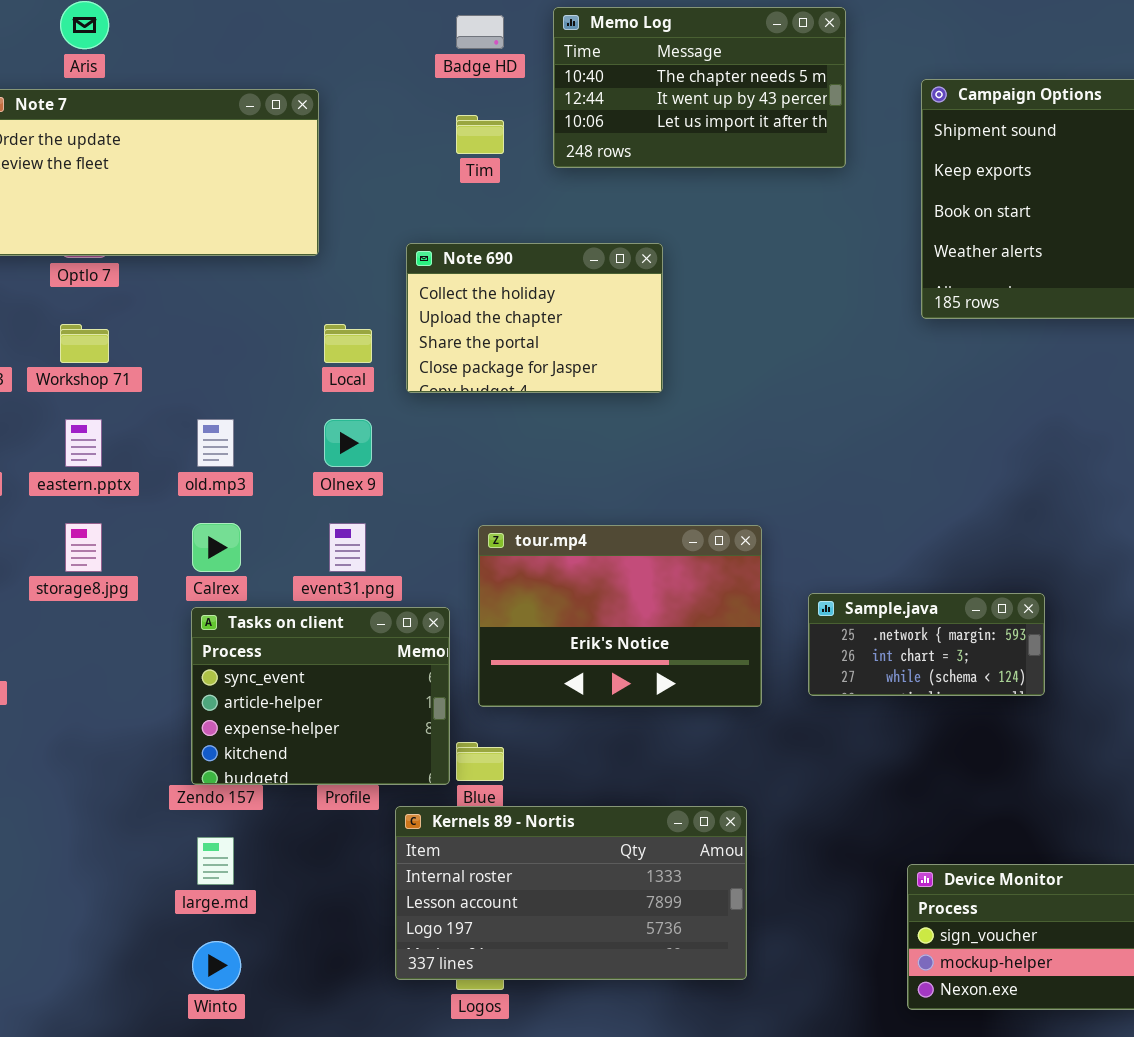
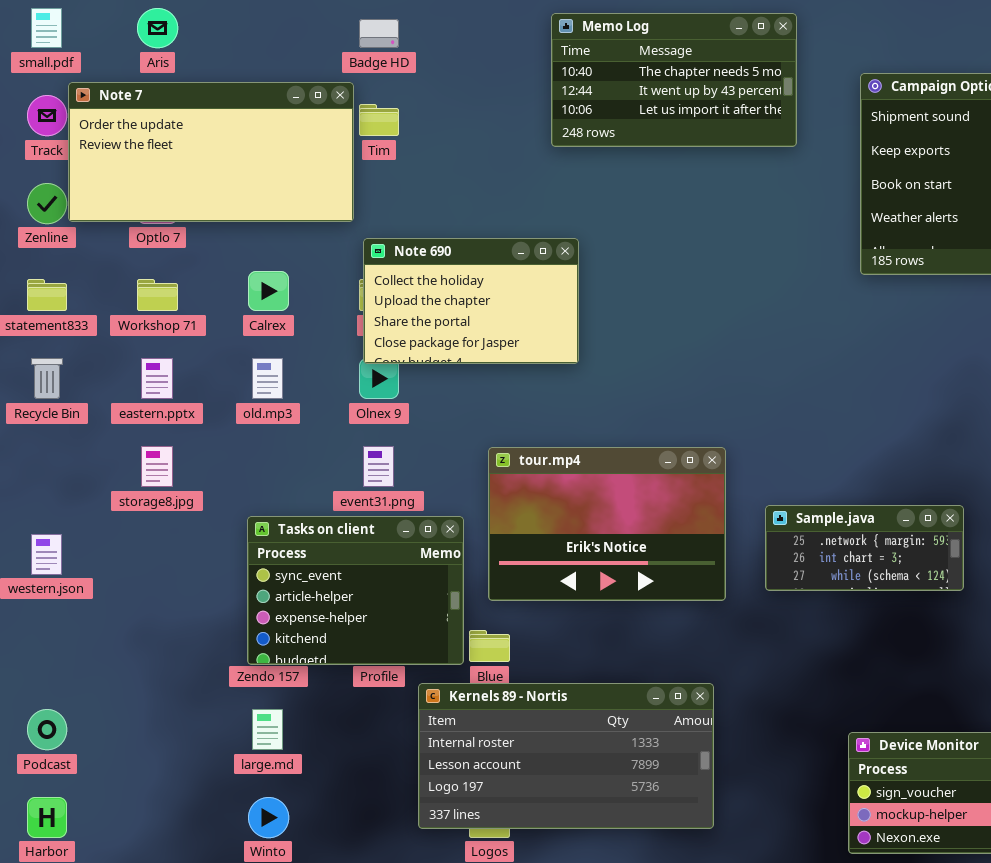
Badge HD: [456,15,504,49] -> [359,19,399,48], moved
Tim: [456,115,504,154] -> [359,104,399,136], moved
Note 690: [406,243,663,393] -> [363,238,579,364], moved
Calrex: [192,523,241,572] -> [248,271,289,311], moved

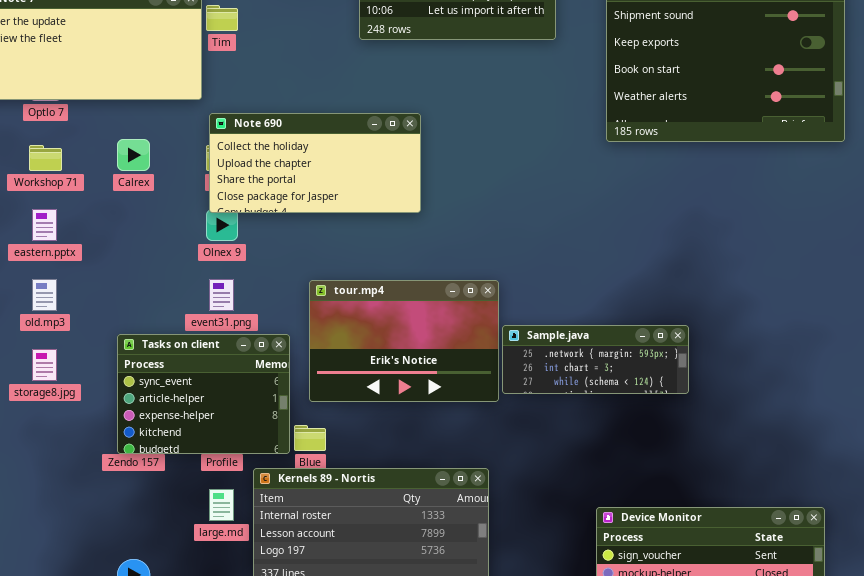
Note 690: [363,238,579,364] -> [209,113,421,213], resized
old.mp3: [252,358,283,399] -> [32,279,57,311], moved
storage8.jpg: [141,446,173,487] -> [32,349,57,381], moved
Sample.java: [765,505,964,591] -> [502,325,689,394], resized
large.md: [252,709,283,750] -> [209,489,234,521], moved

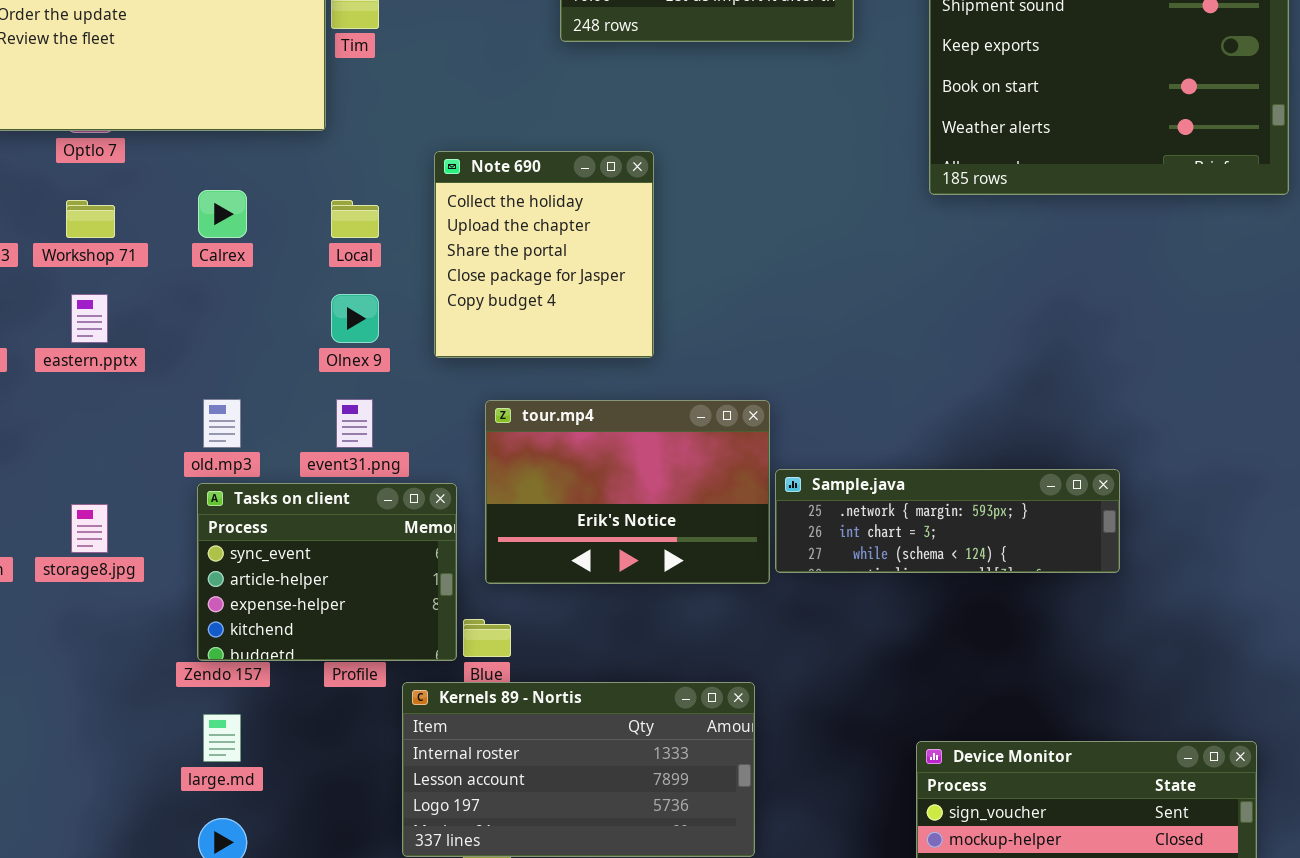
Note 690: [209,113,421,213] -> [434,151,654,358], resized
old.mp3: [32,279,57,311] -> [203,399,241,448], moved
Sample.java: [502,325,689,394] -> [775,469,1120,573], resized
large.md: [209,489,234,521] -> [203,714,241,762], moved

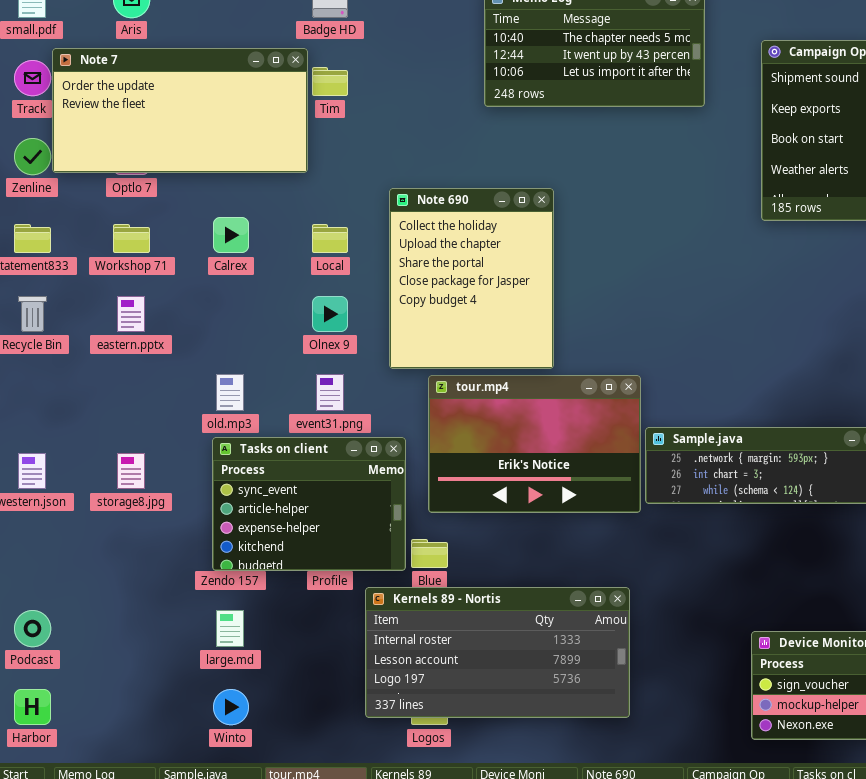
Note 690: [434,151,654,358] -> [389,188,554,369], resized

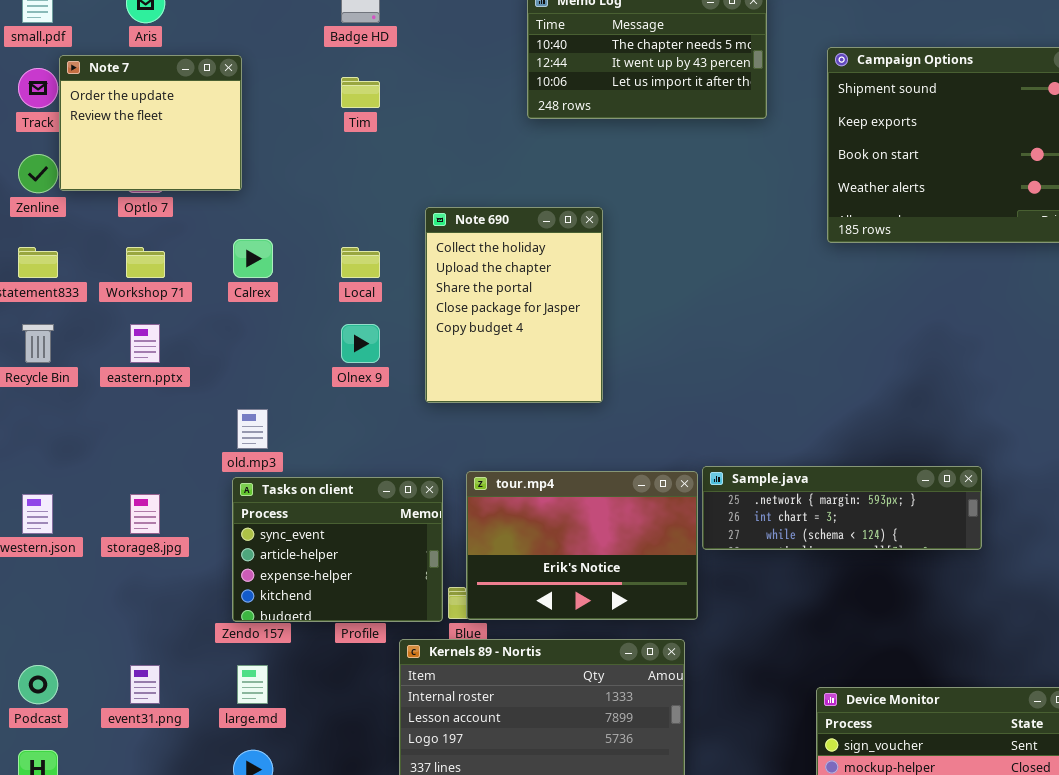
Note 7: [52,48,308,173] -> [59,55,242,191], resized
event31.png: [316,374,344,411] -> [130,665,160,704], moved
tour.mp4: [428,375,641,513] -> [466,471,698,620], moved

